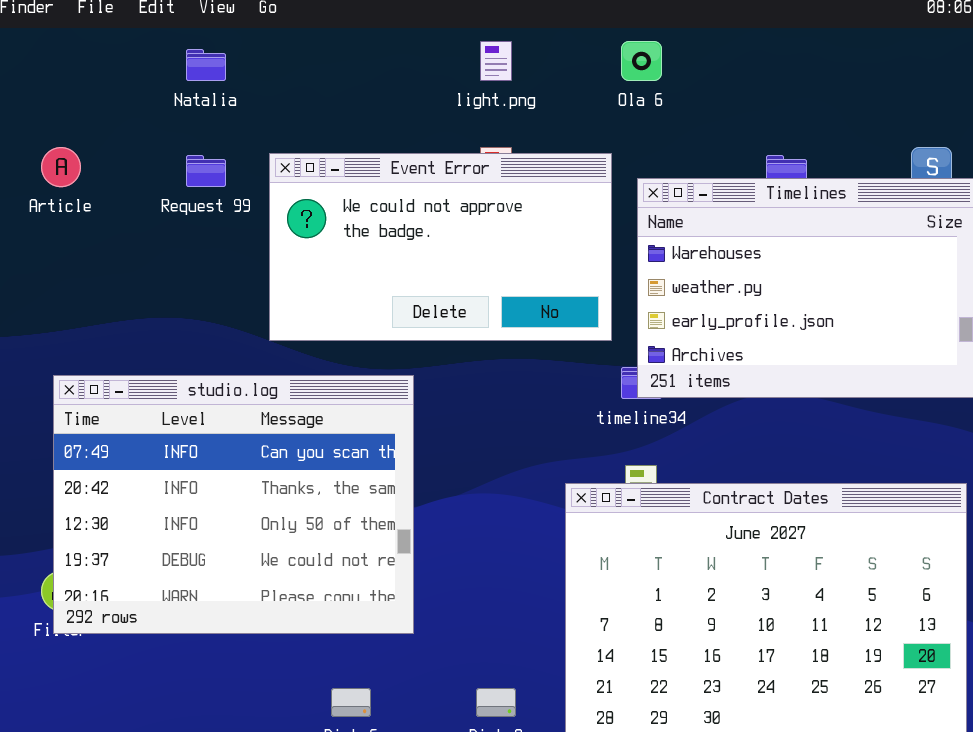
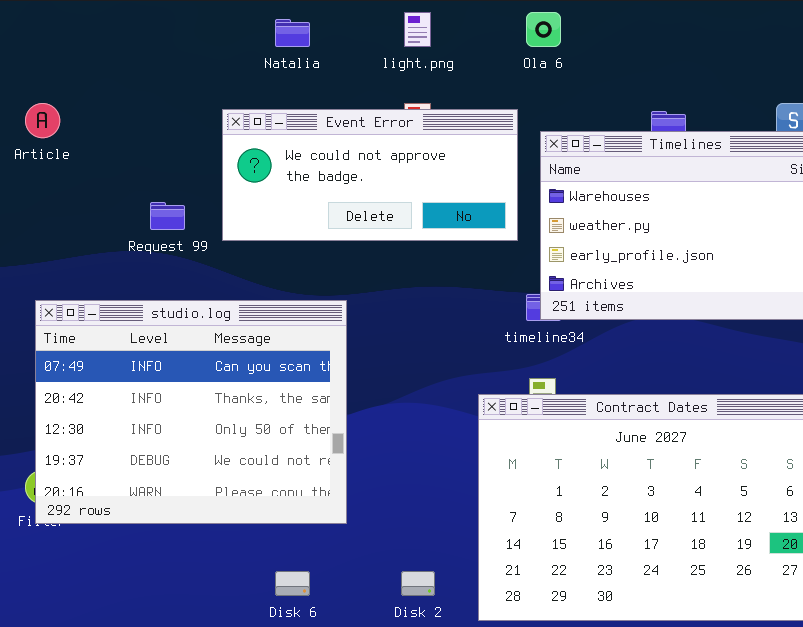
Natalia: [186,49,226,81] -> [275,19,310,47], moved
Event Error: [269,153,612,341] -> [222,109,518,241], resized
Request 99: [186,155,226,187] -> [150,202,185,230], moved

